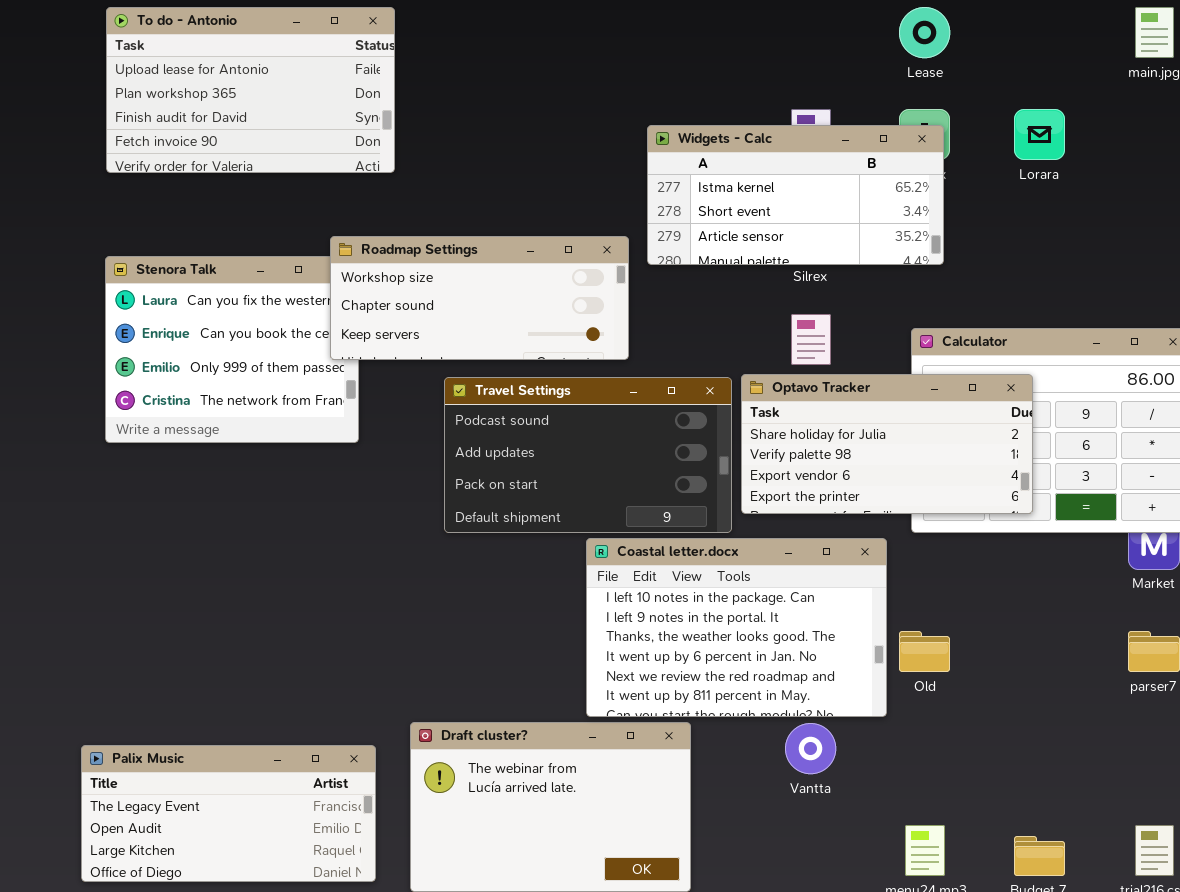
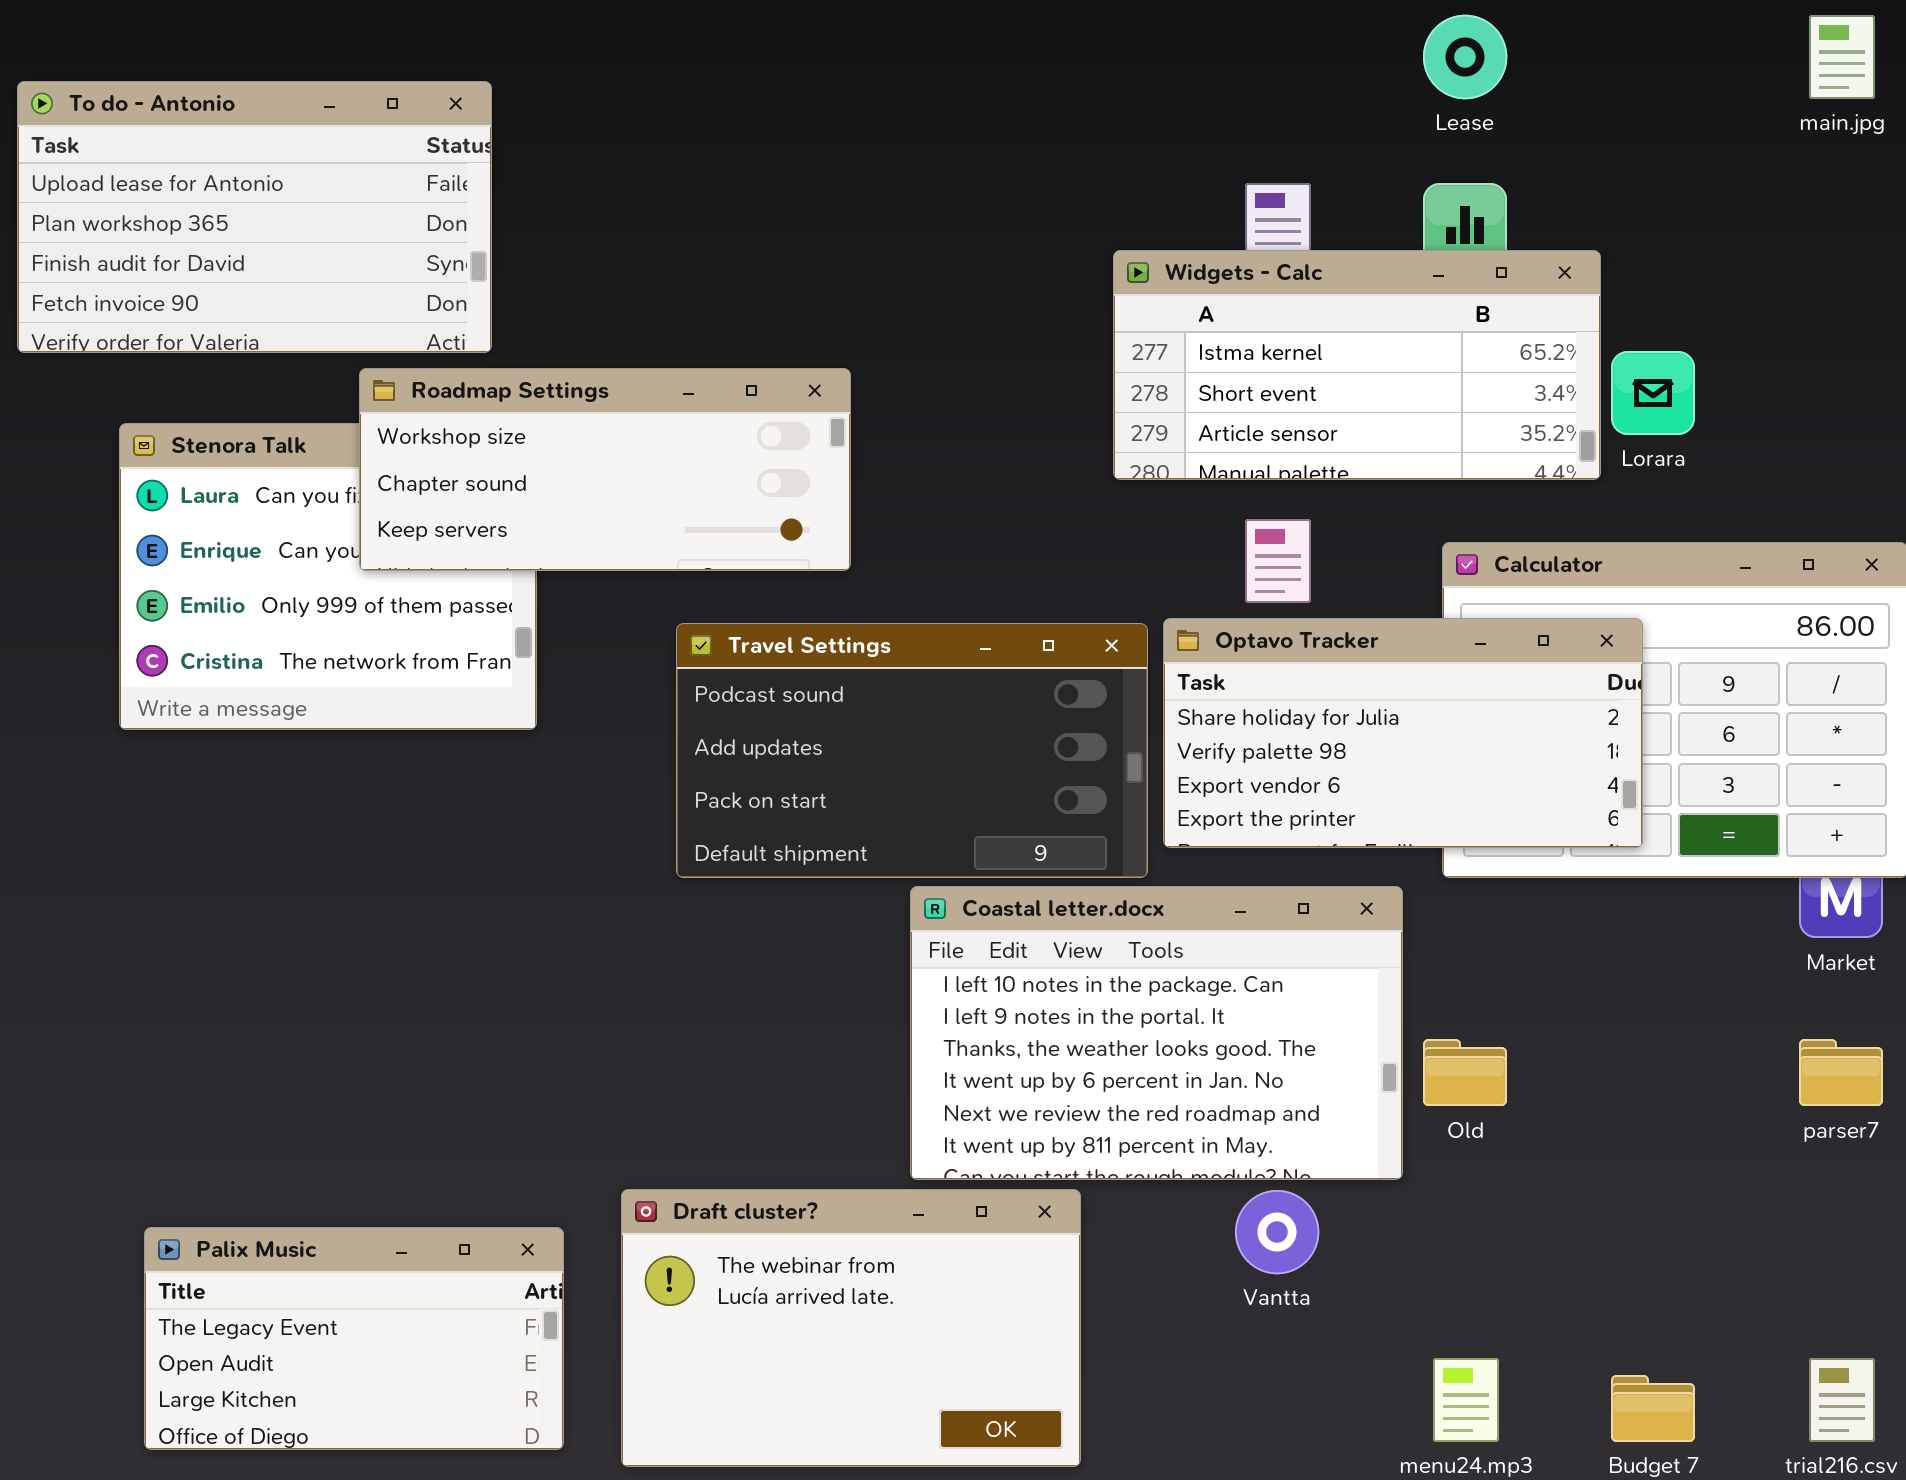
To do - Antonio: [106,7,395,173] -> [17,81,492,353], moved
Lorara: [1014,109,1065,160] -> [1611,351,1695,435], moved
Widgets - Calc: [647,125,944,265] -> [1113,250,1601,480], moved
Roadmap Settings: [330,236,629,360] -> [359,368,851,571], moved
Palix Music: [81,745,376,882] -> [144,1227,564,1450], resized

